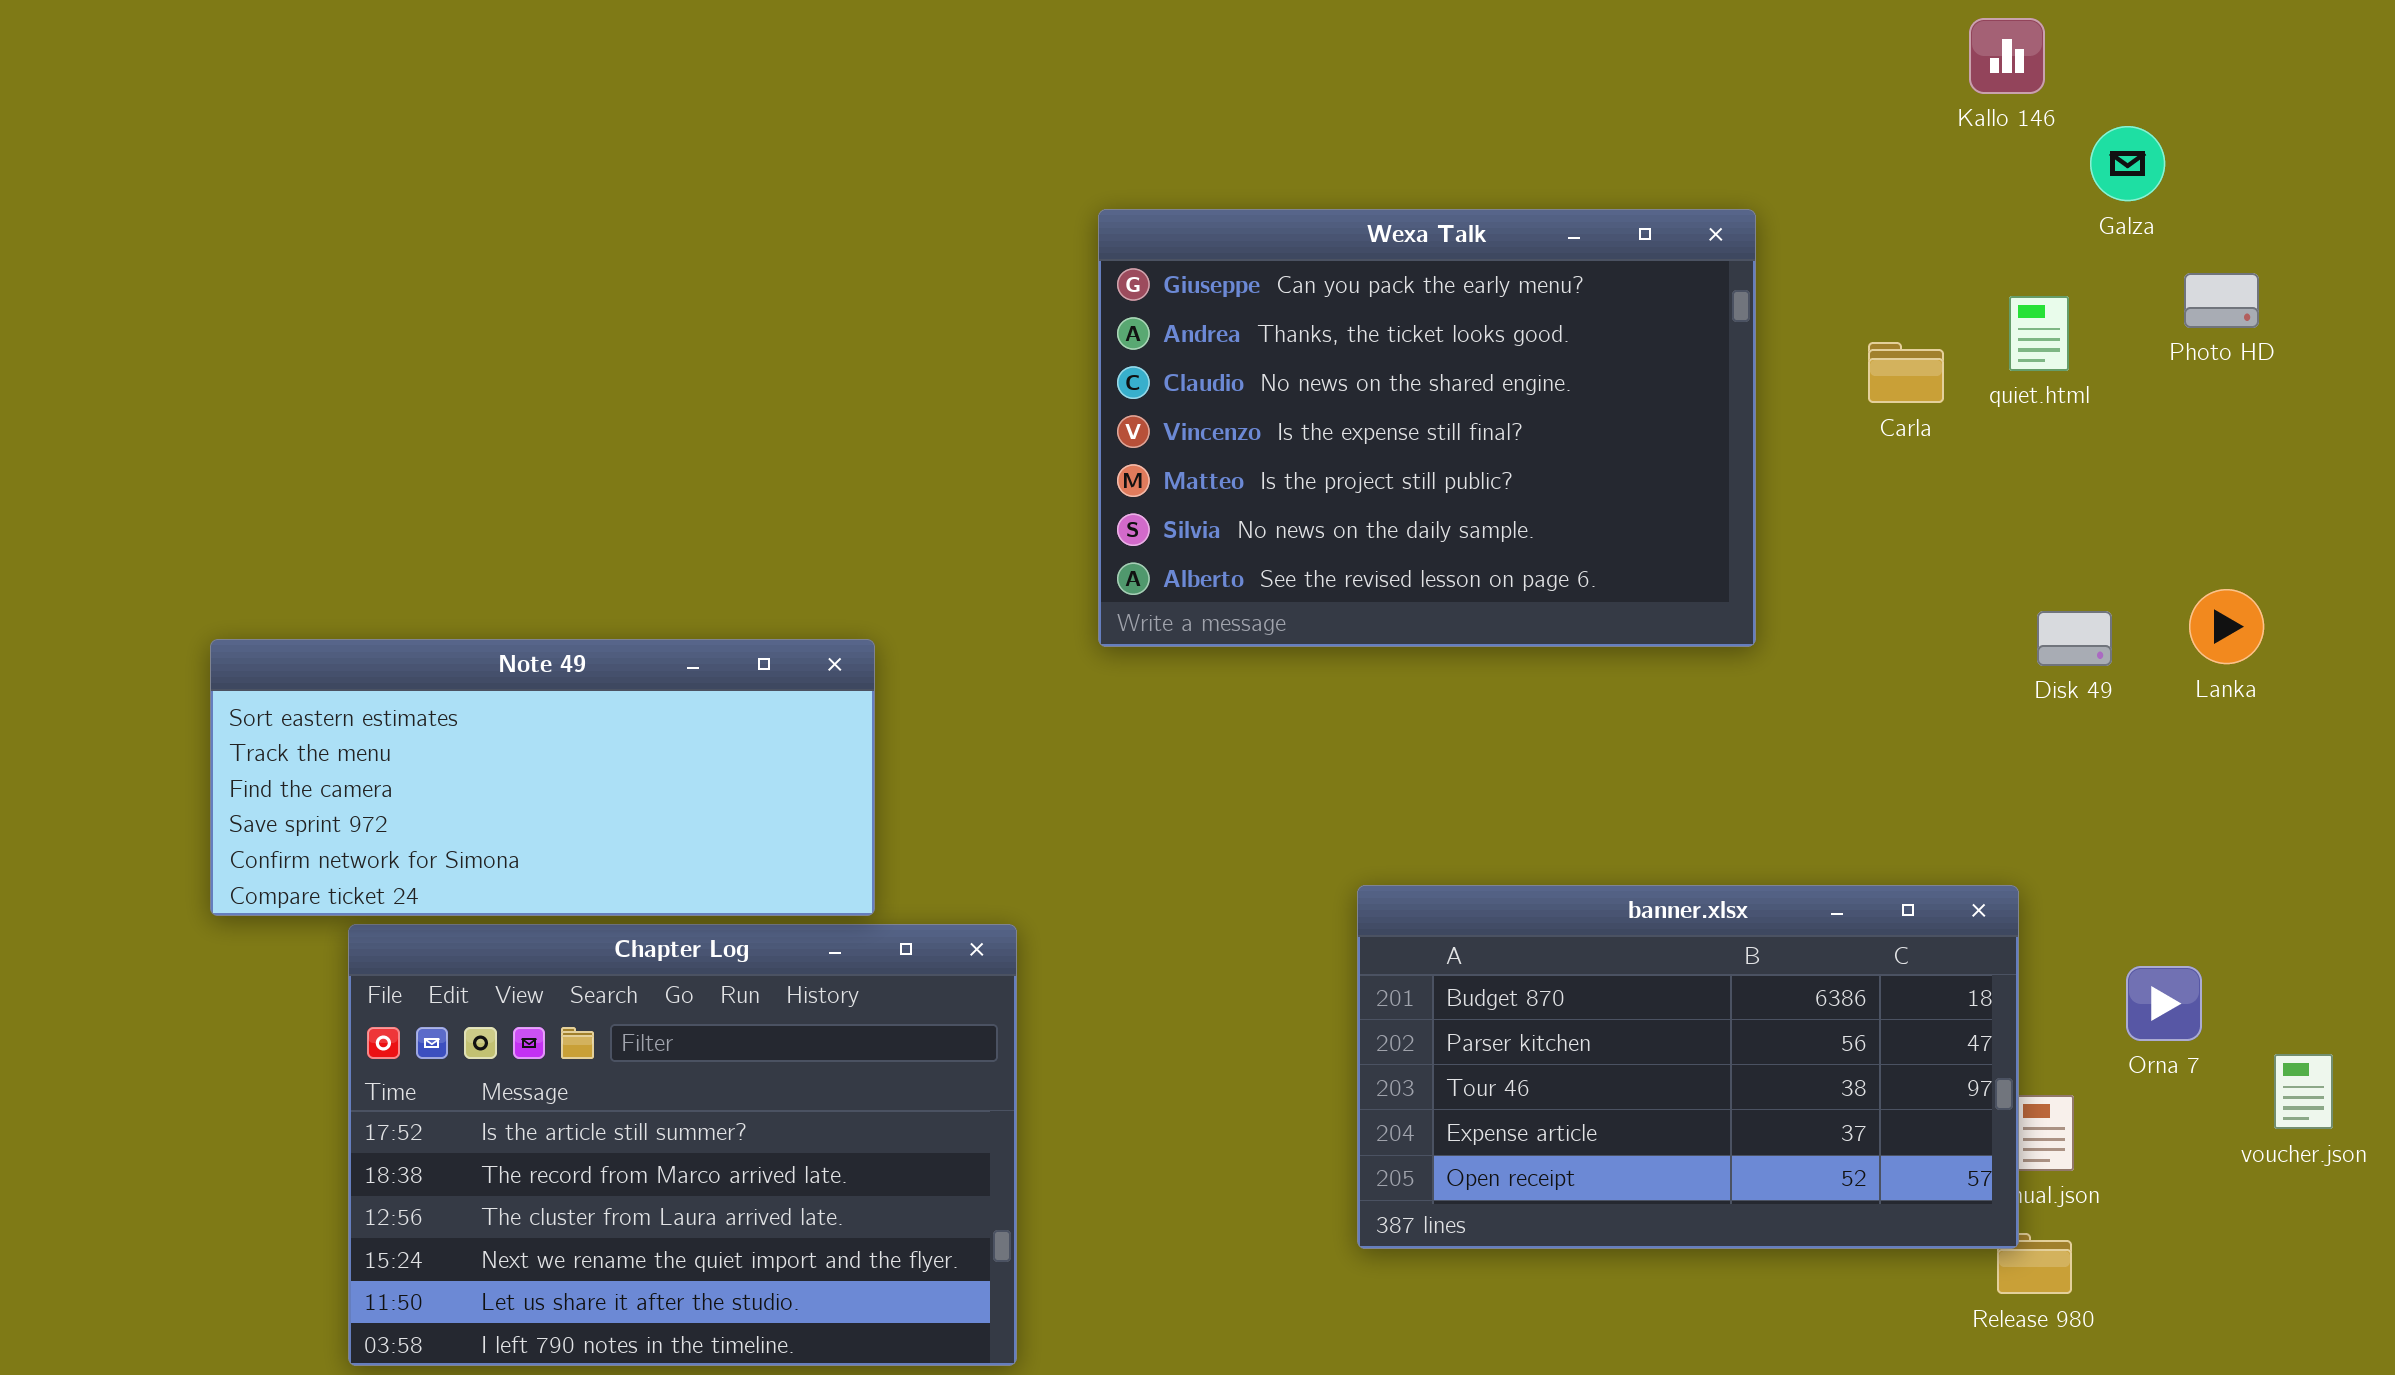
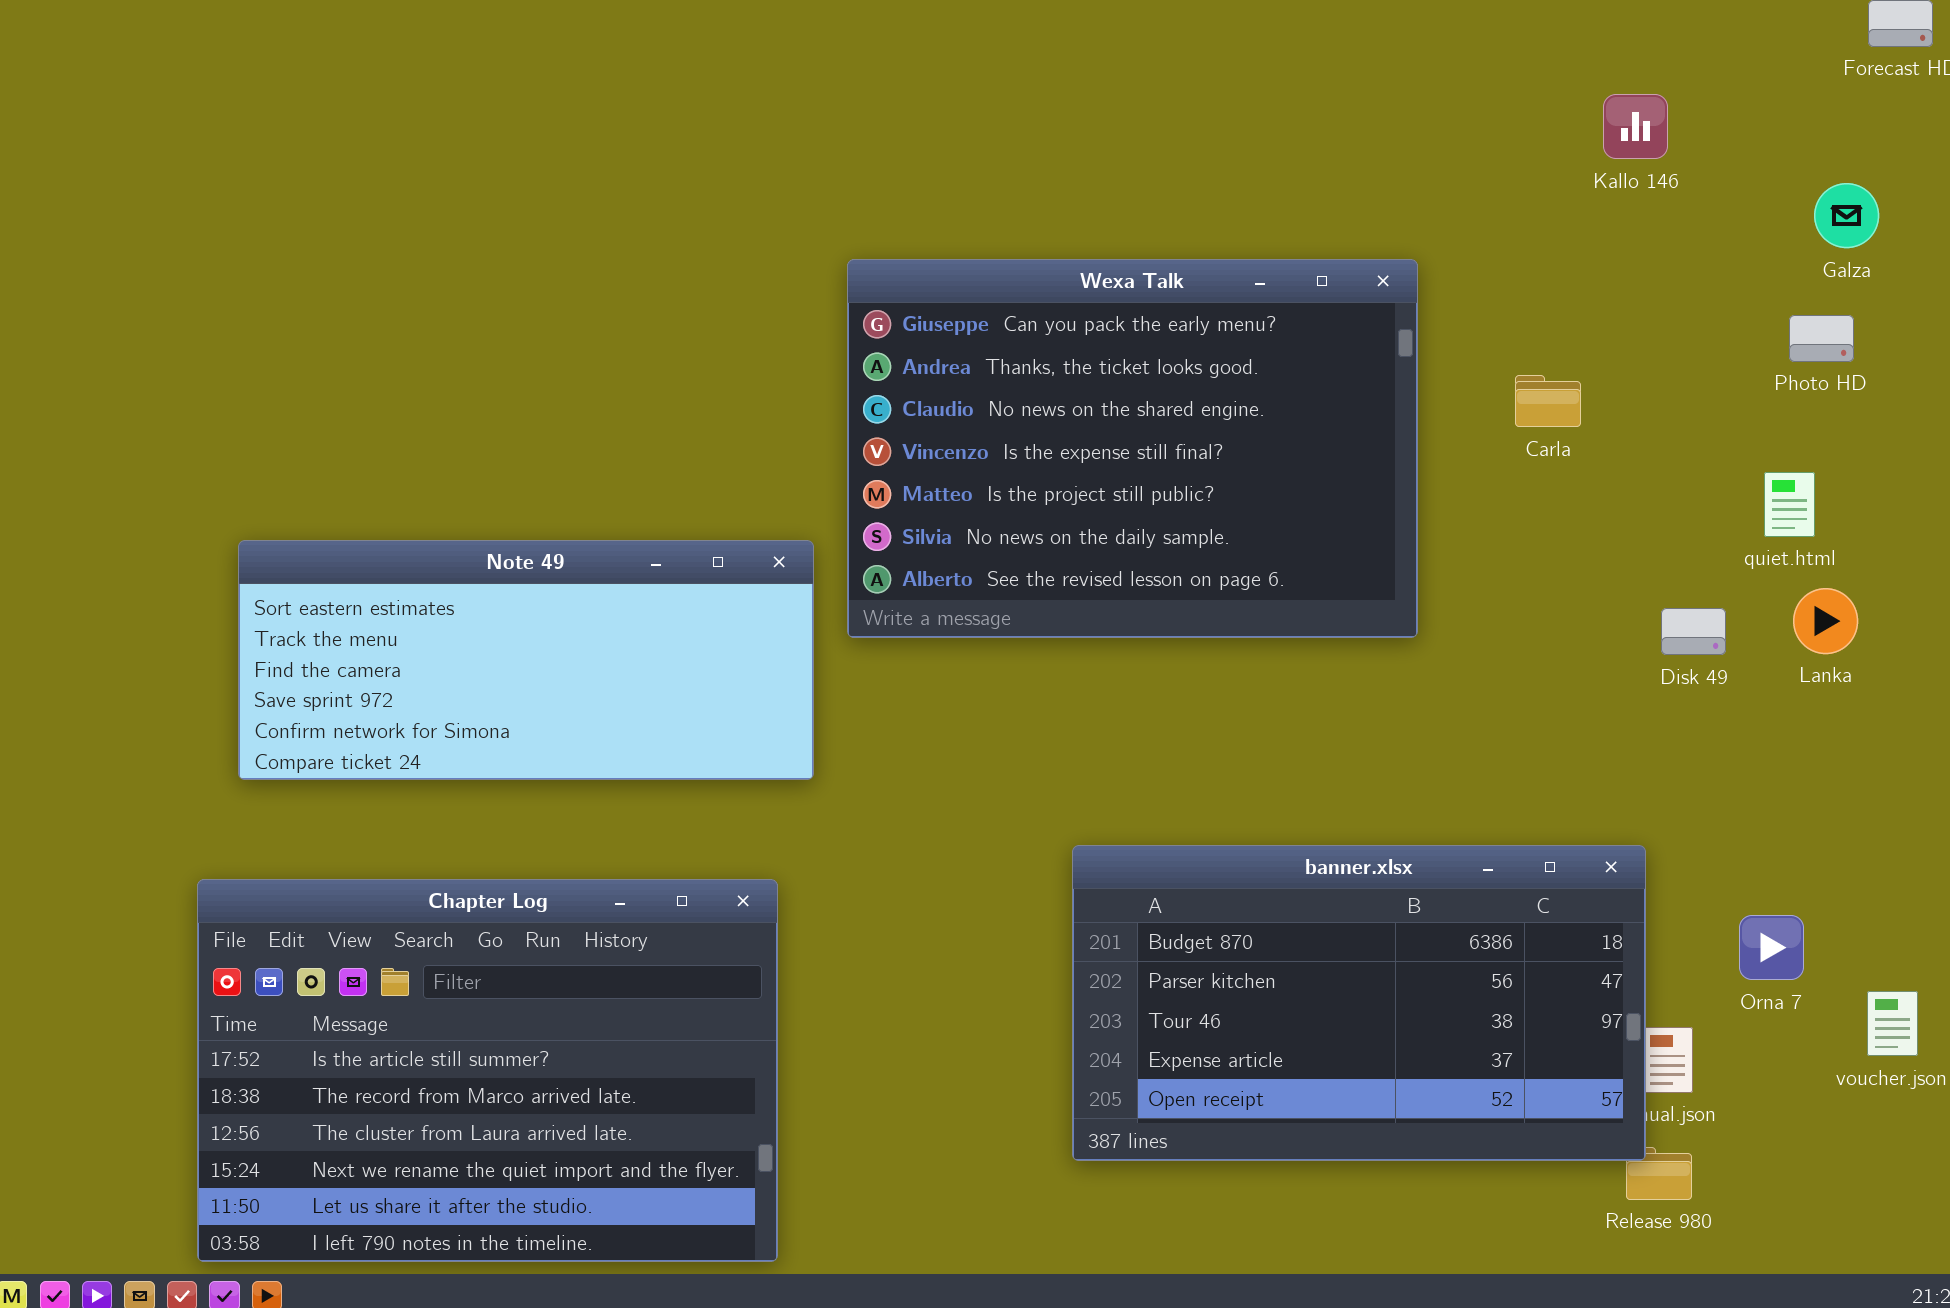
Galza: [2090,126,2165,201] -> [1814,183,1879,248], moved
quiet.html: [2009,296,2069,371] -> [1764,472,1815,537], moved
Note 49: [210,639,875,916] -> [238,540,814,780], moved

